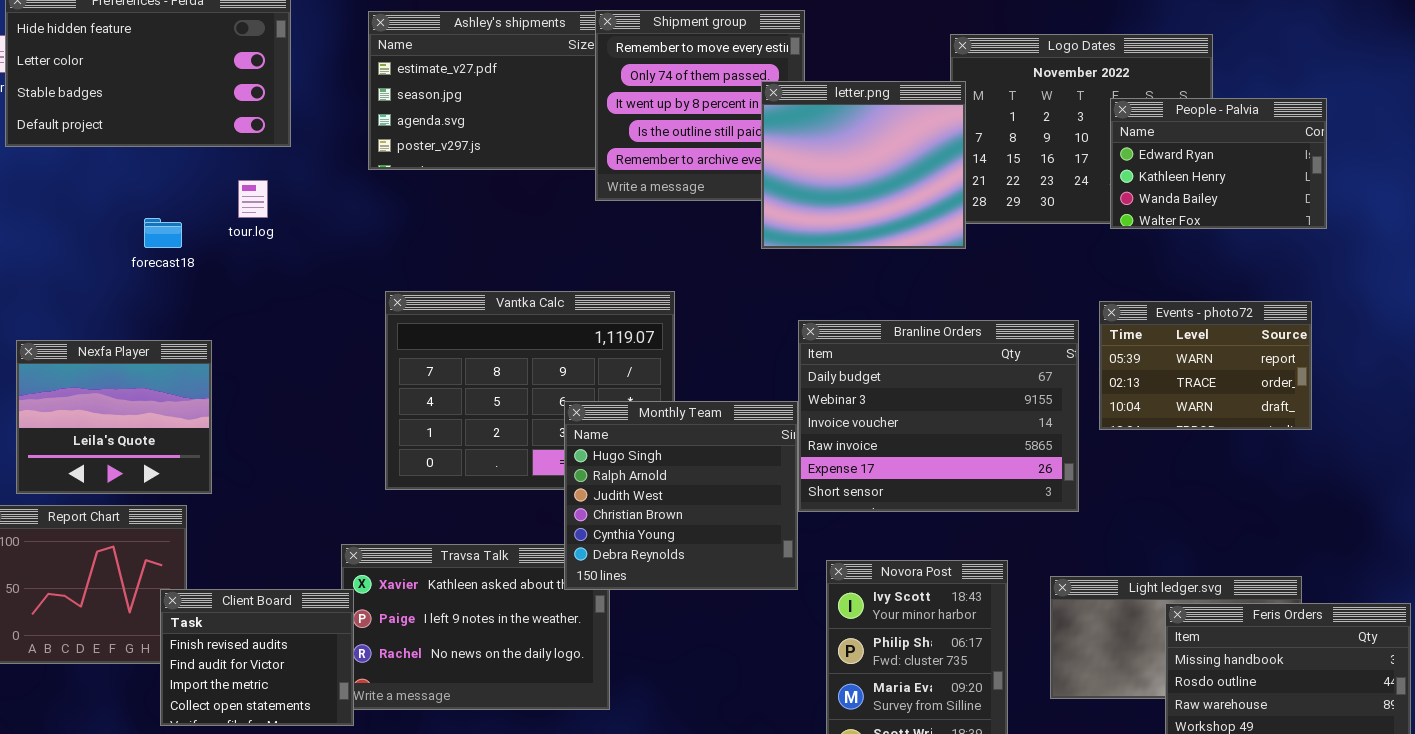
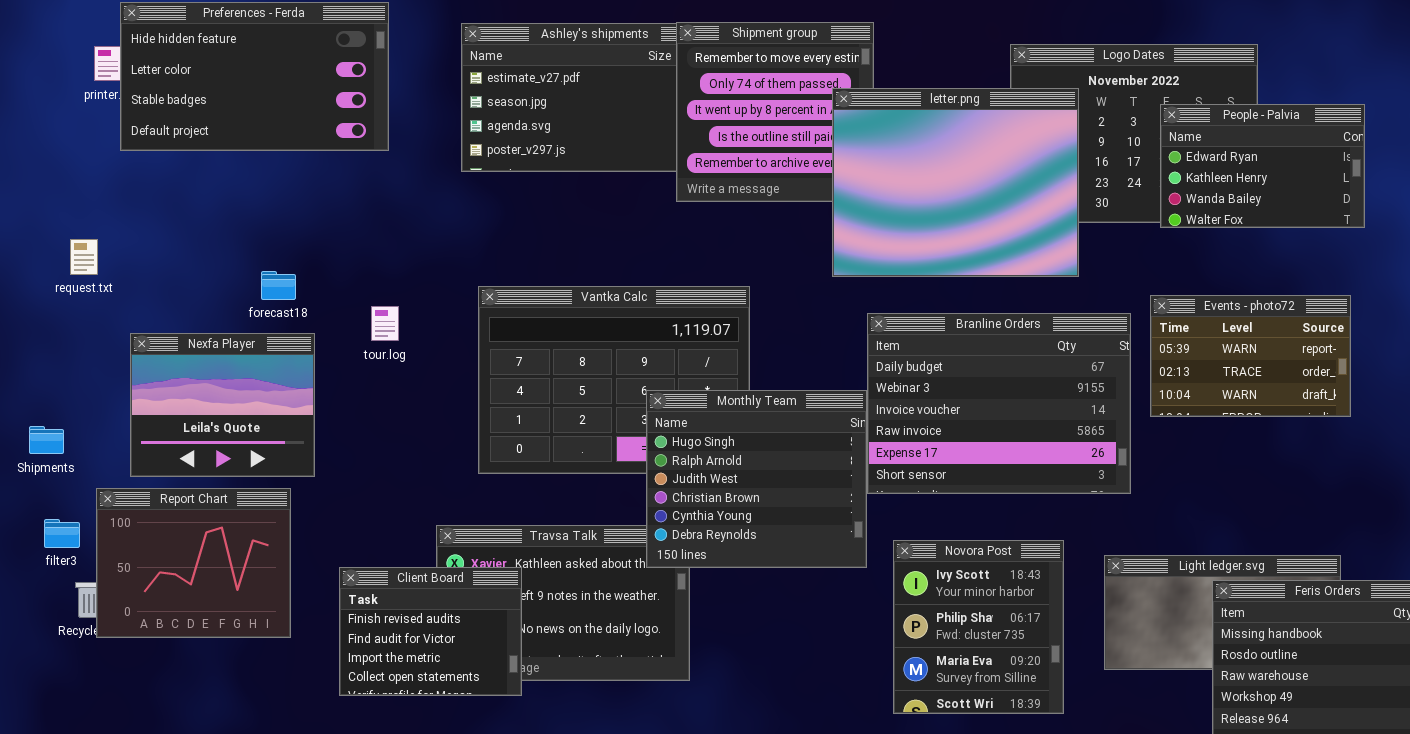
letter.png: [761,81,966,249] -> [832,88,1079,277], resized
tour.log: [238,180,268,218] -> [371,306,399,341], moved
forecast18: [144,218,182,248] -> [261,271,296,300], moved
Client Board: [160,589,354,726] -> [339,567,522,696], moved

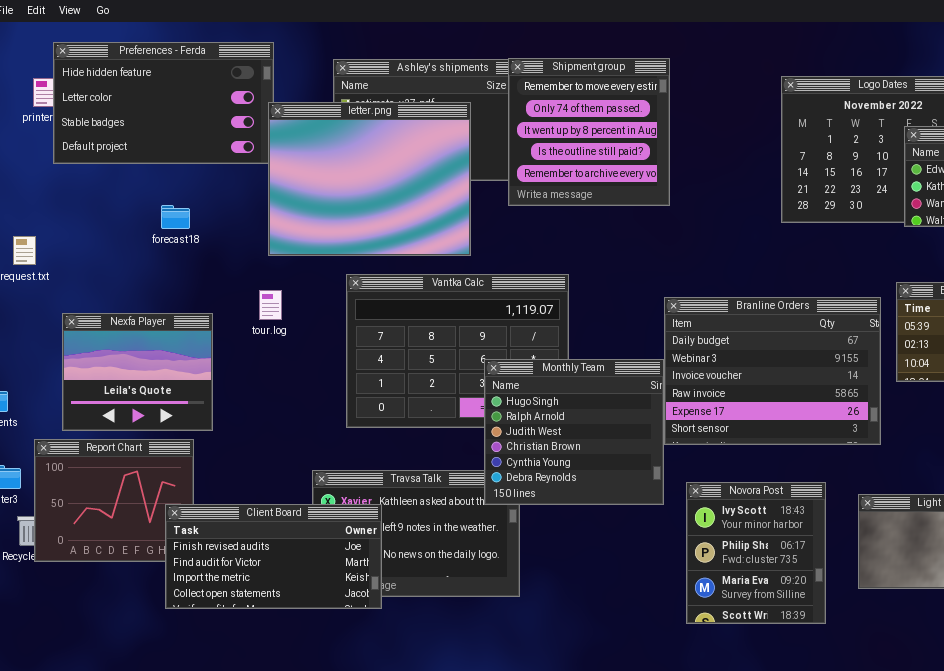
letter.png: [832,88,1079,277] -> [268,102,471,256], moved
forecast18: [261,271,296,300] -> [161,205,190,229], moved
Client Board: [339,567,522,696] -> [165,504,382,609], resized

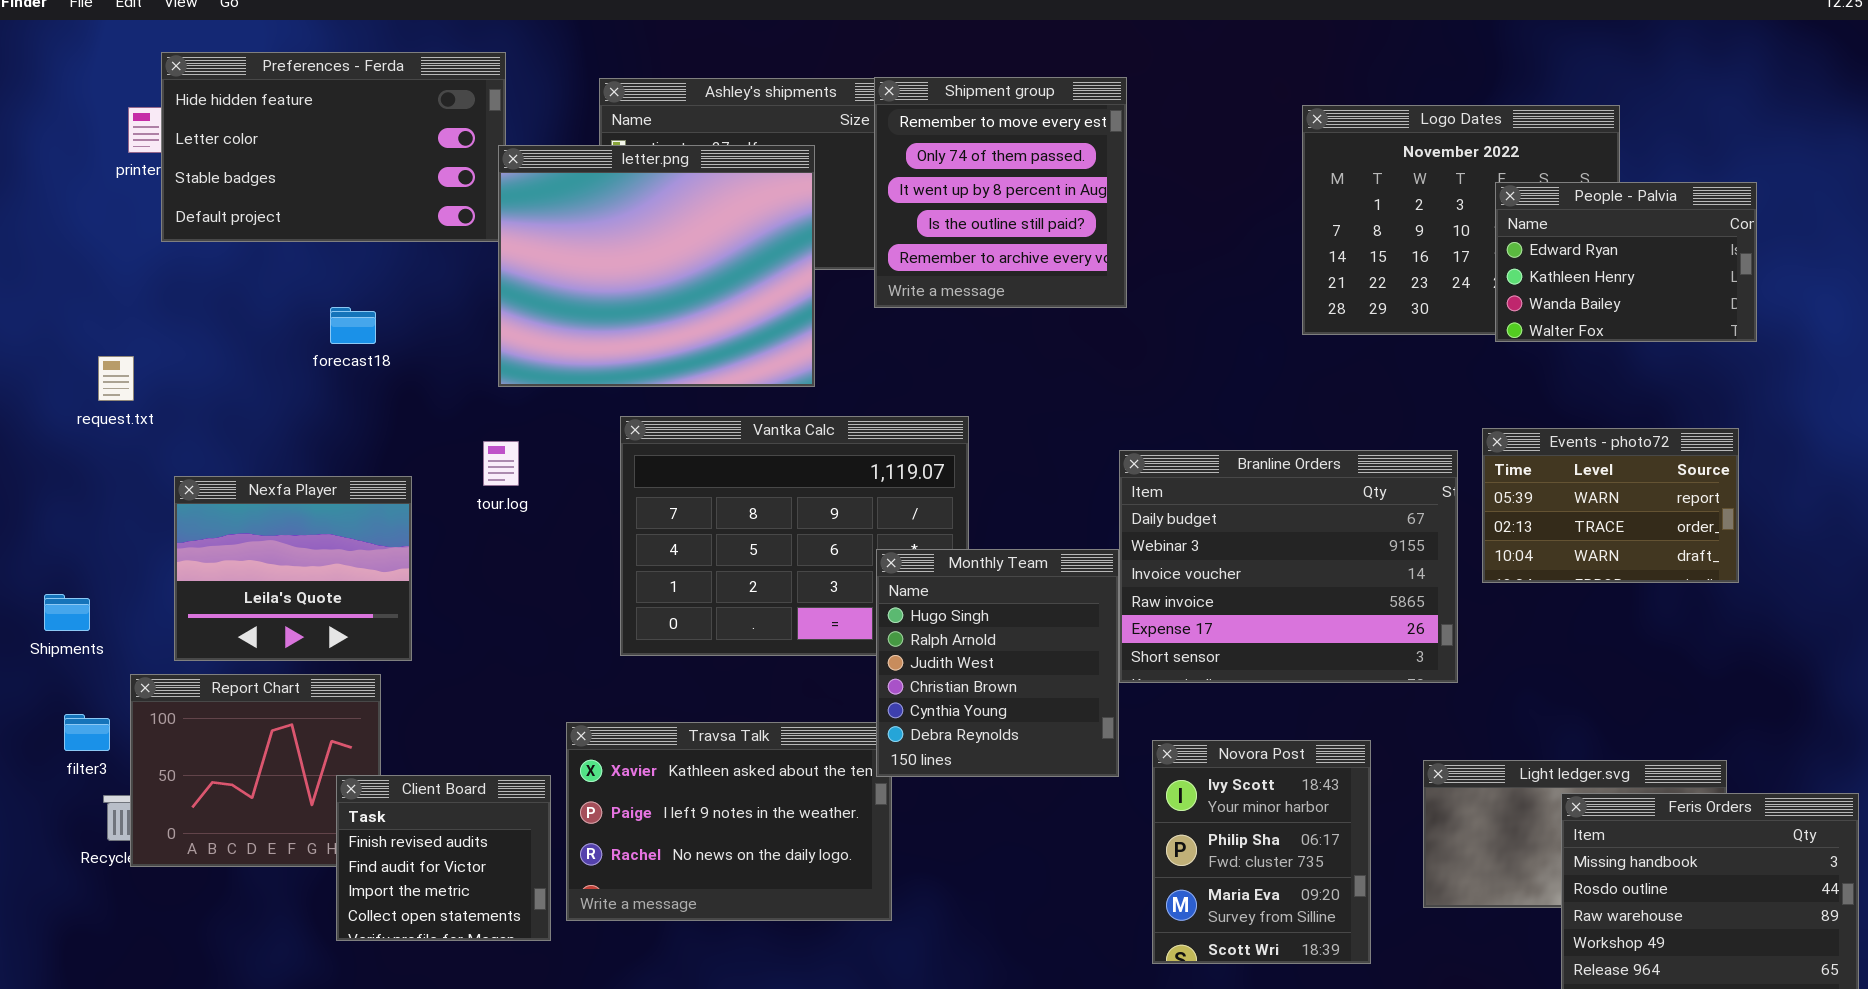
Monthly Team: [484,359,664,505] -> [876,549,1119,777], resized
Client Board: [165,504,382,609] -> [336,775,551,941], resized

